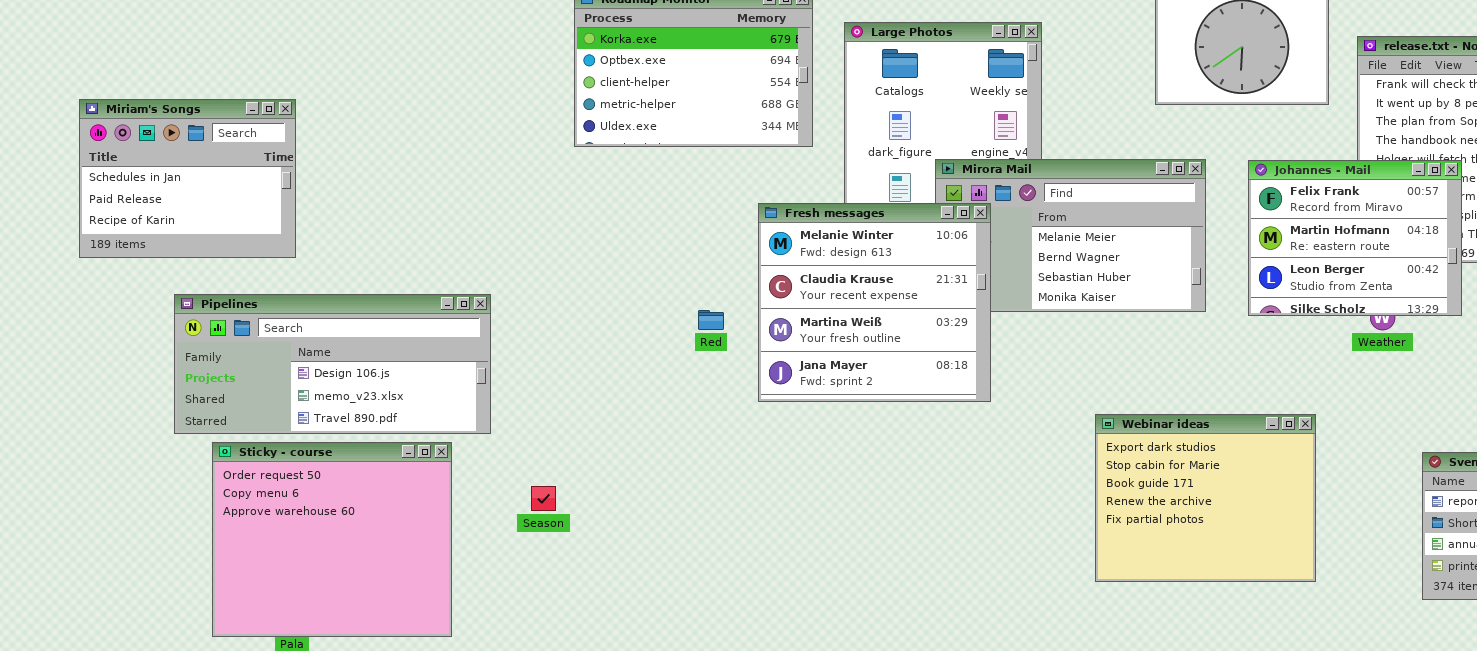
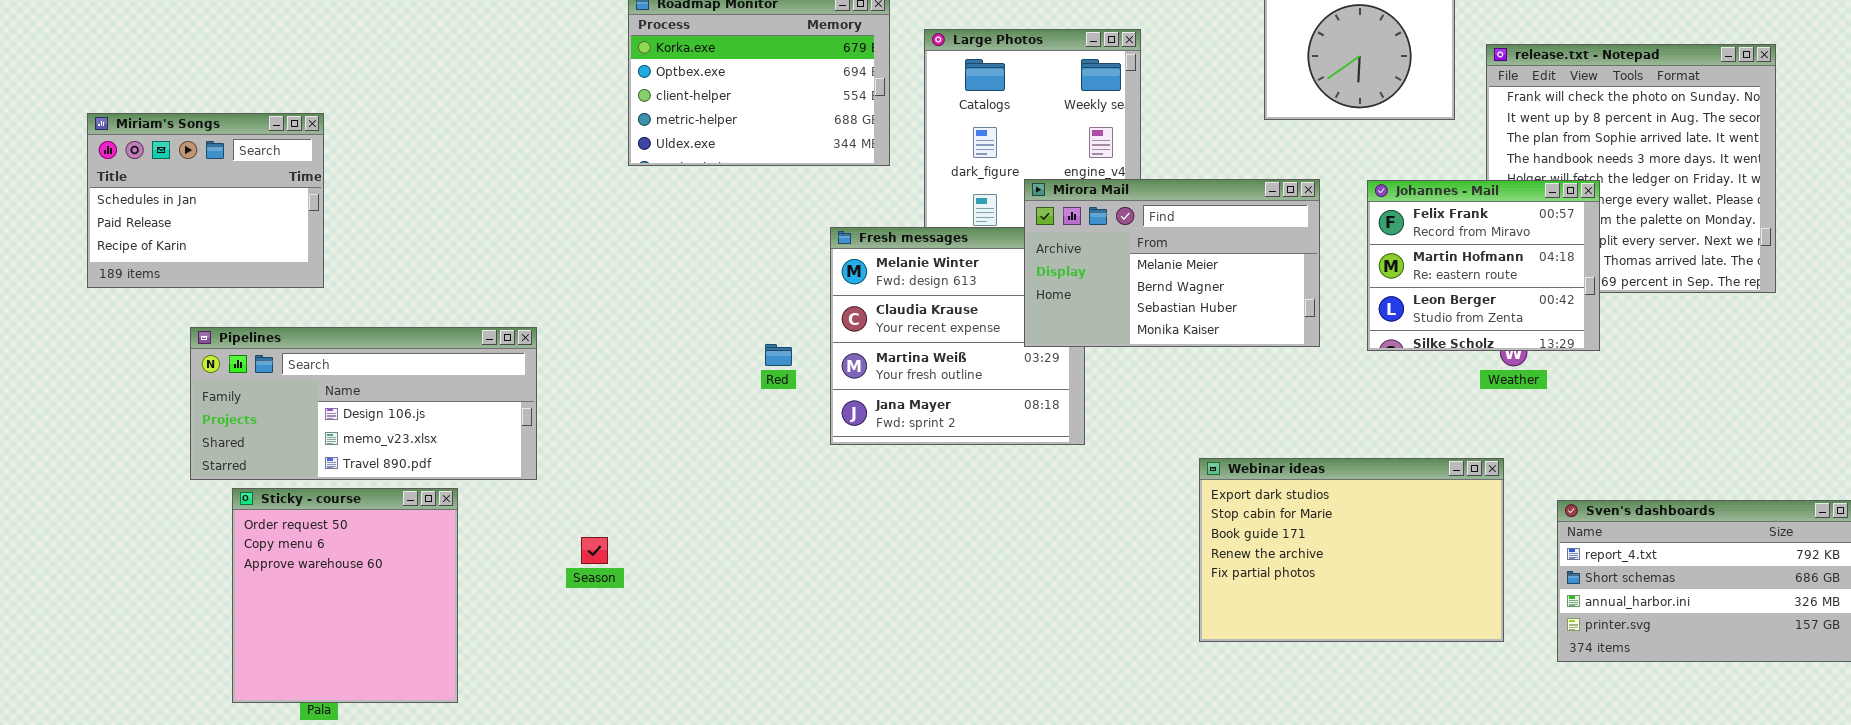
Mirora Mail: [935,159,1206,312] -> [1024,179,1320,347], raised
Webinar ideas: [1095,414,1316,582] -> [1199,458,1504,642], resized
Sticky - course: [212,442,452,637] -> [232,488,458,703], resized

